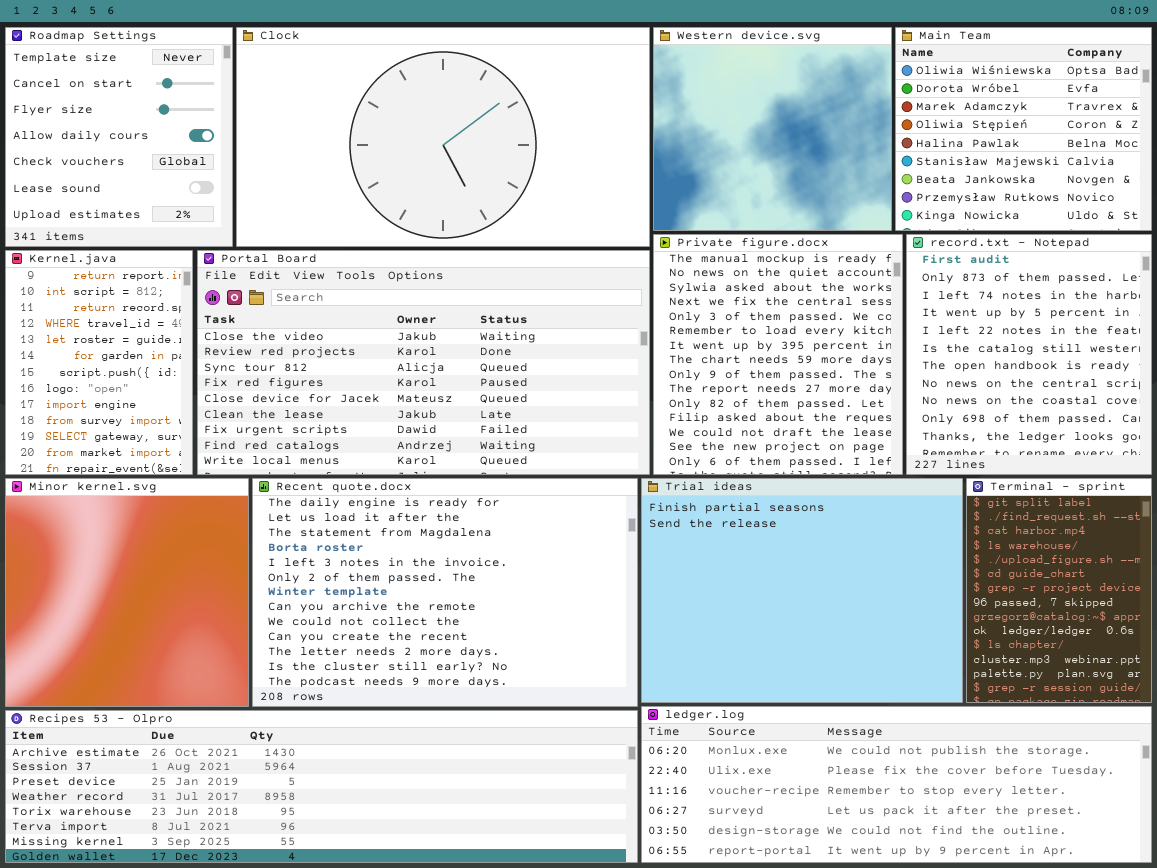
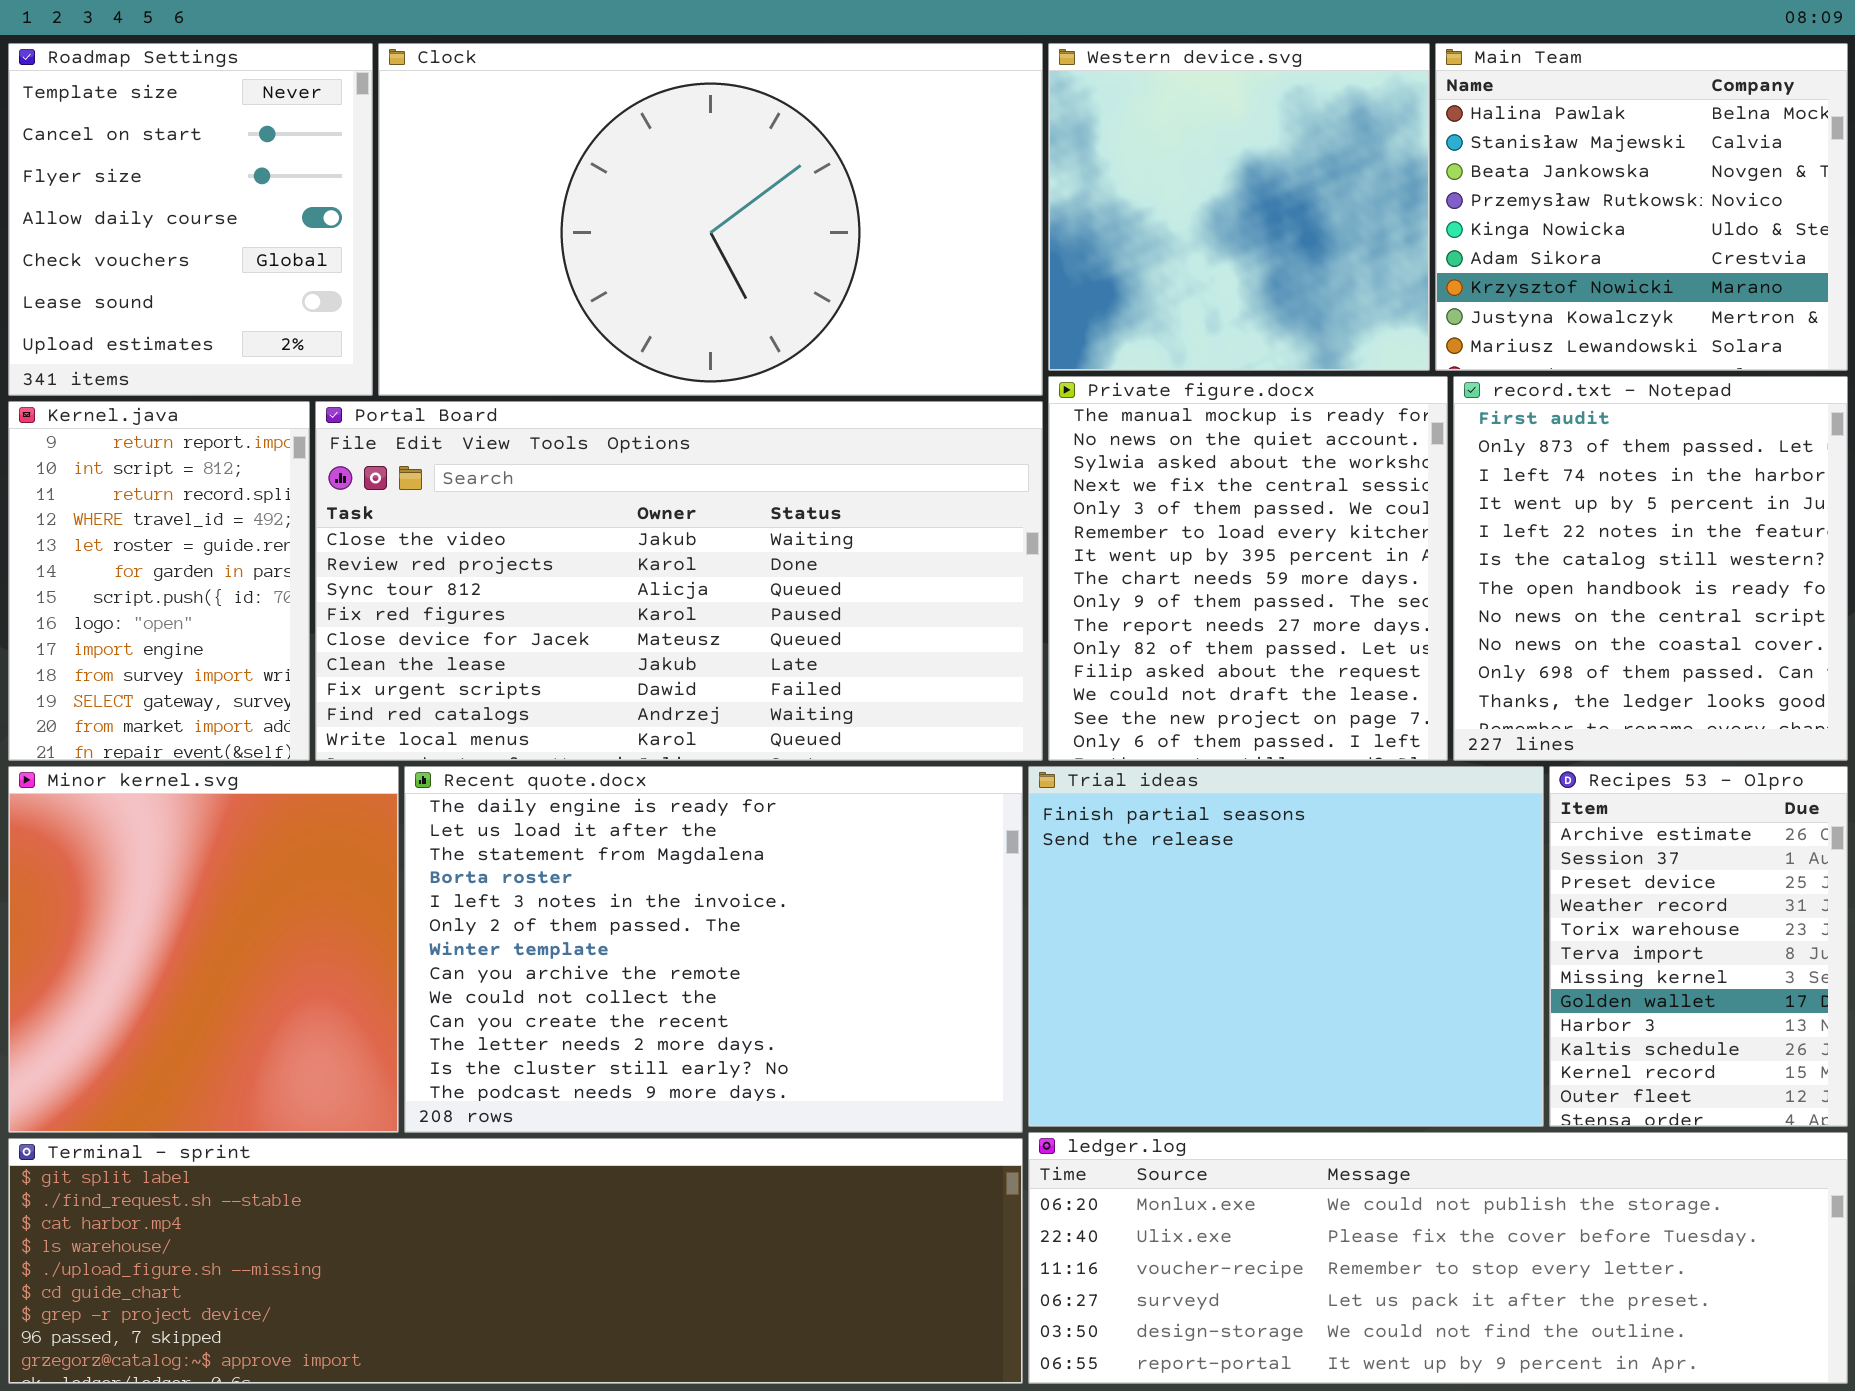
Main Team: [895,27,1152,231] -> [1435,43,1848,371], scrolled down 4 rows
Terminal - sprint: [966,478,1152,703] -> [8,1138,1023,1384], moved, resized
Recipes 53 - Olpro: [5,710,638,863] -> [1549,766,1848,1127], moved, resized

